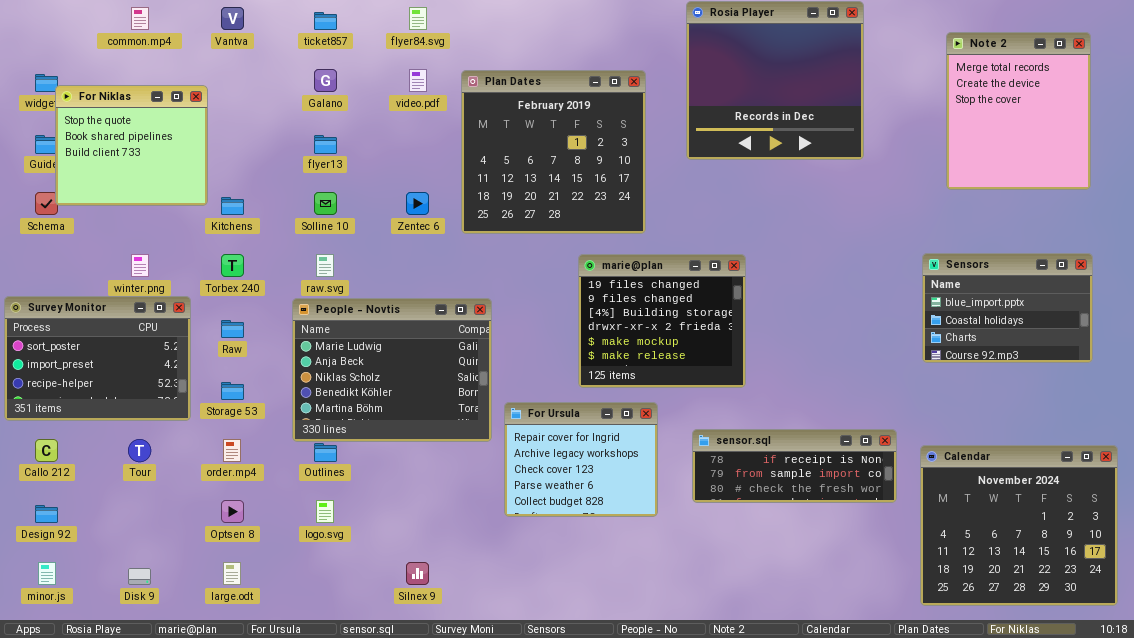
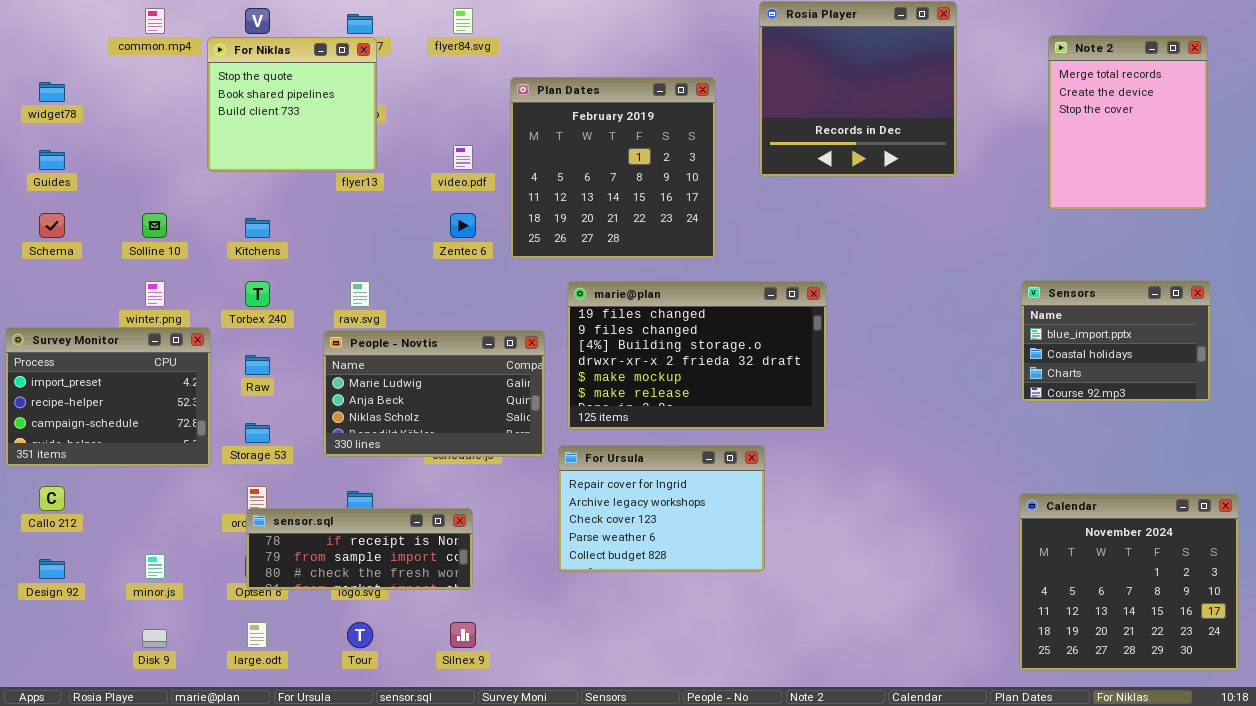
video.pdf: [409,69,427,92] -> [453,145,473,170], moved
For Niklas: [55,85,208,206] -> [207,37,377,172], moved
Solline 10: [314,192,337,215] -> [142,213,167,238], moved
marie@plan: [578,254,746,388] -> [567,281,827,430], resized
Survey Monitor: [4,296,191,421] -> [5,327,211,467], scrolled down 1 row
People - Novtis: [292,298,492,442] -> [323,330,545,457], resized
For Ursula: [504,402,658,517] -> [558,445,765,572], resized
sensor.sql: [692,429,897,503] -> [246,508,473,590], moved
Tour: [128,439,151,462] -> [347,622,373,648], moved
minor.js: [38,562,56,585] -> [145,554,165,579], moved

